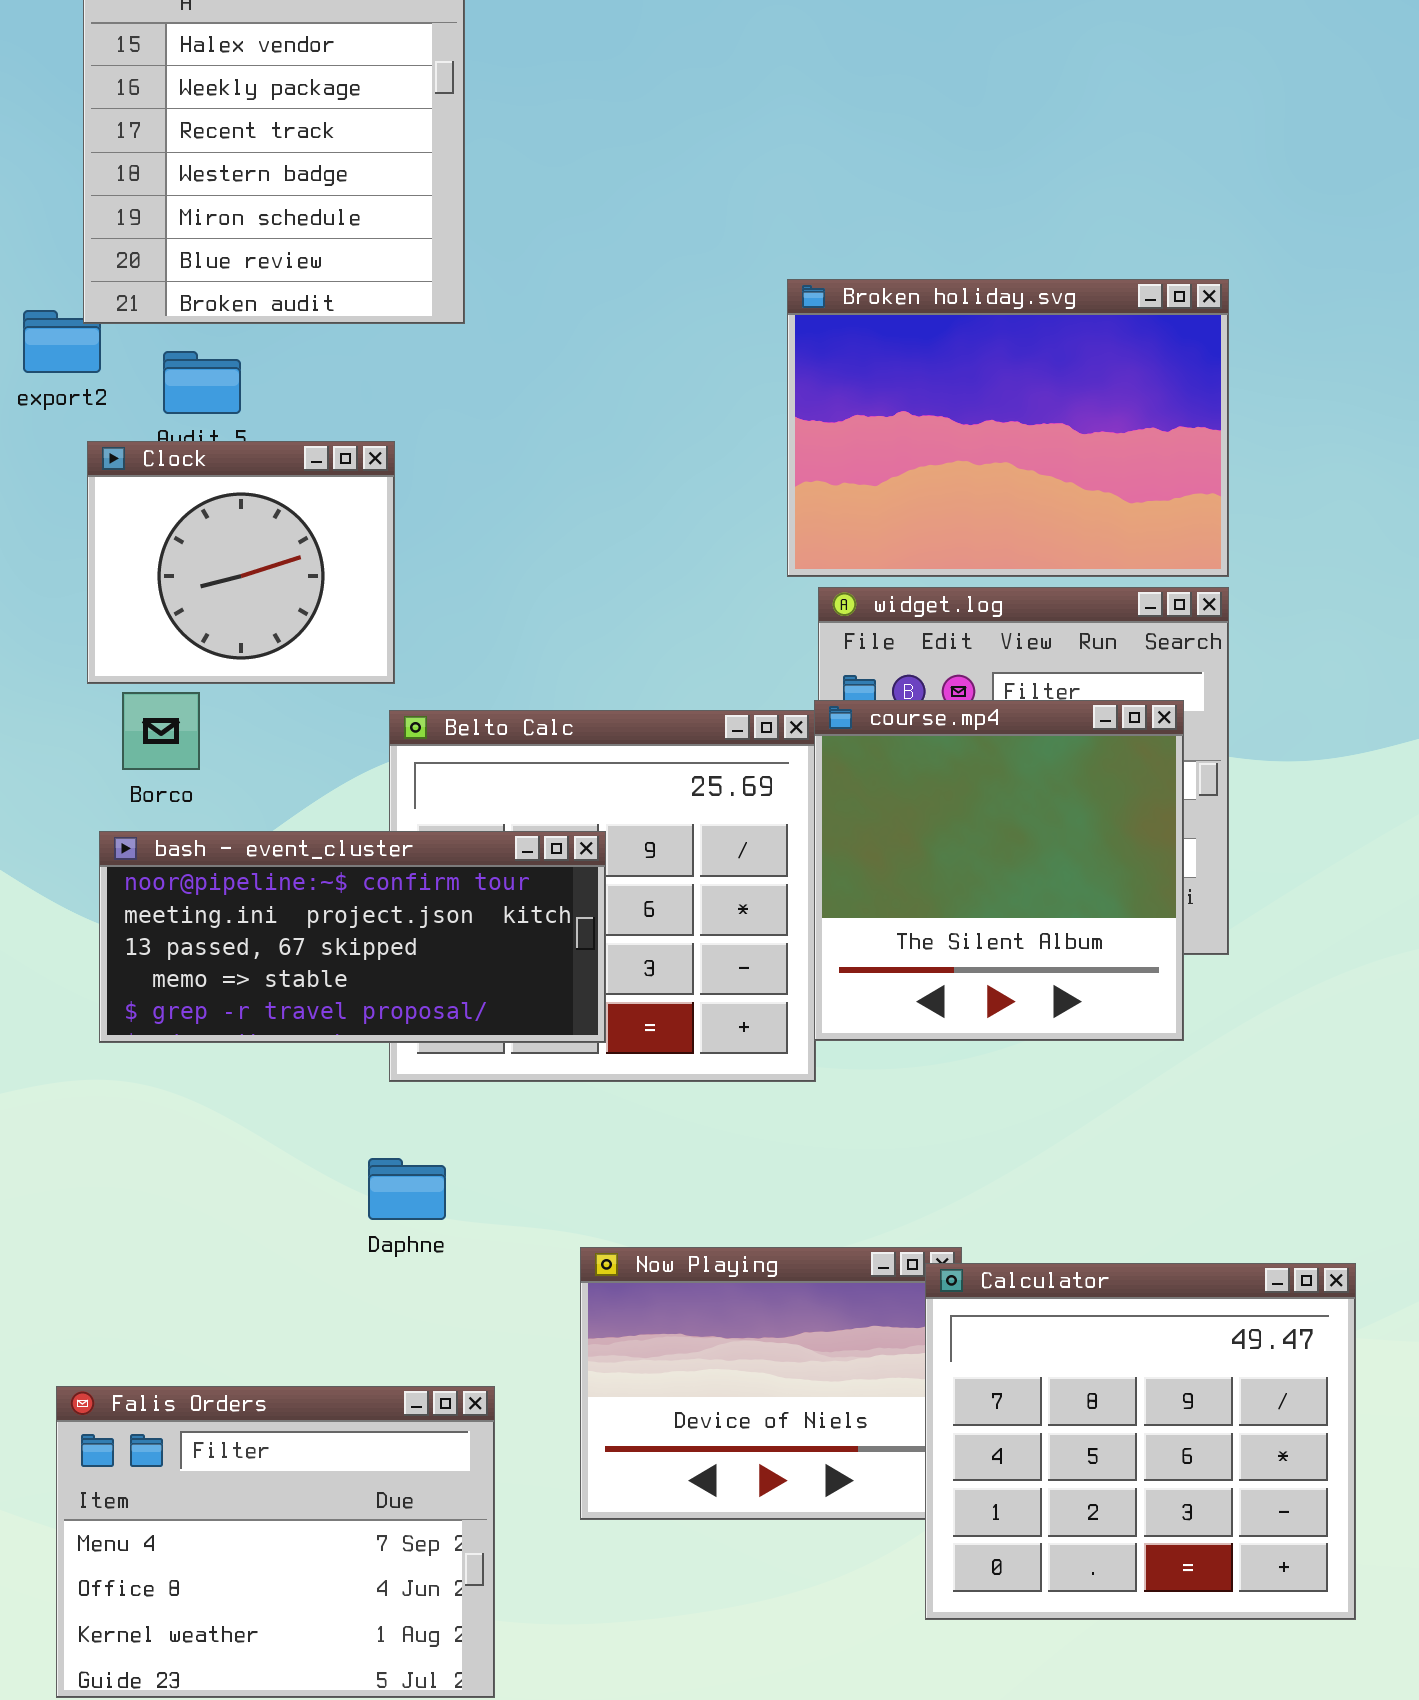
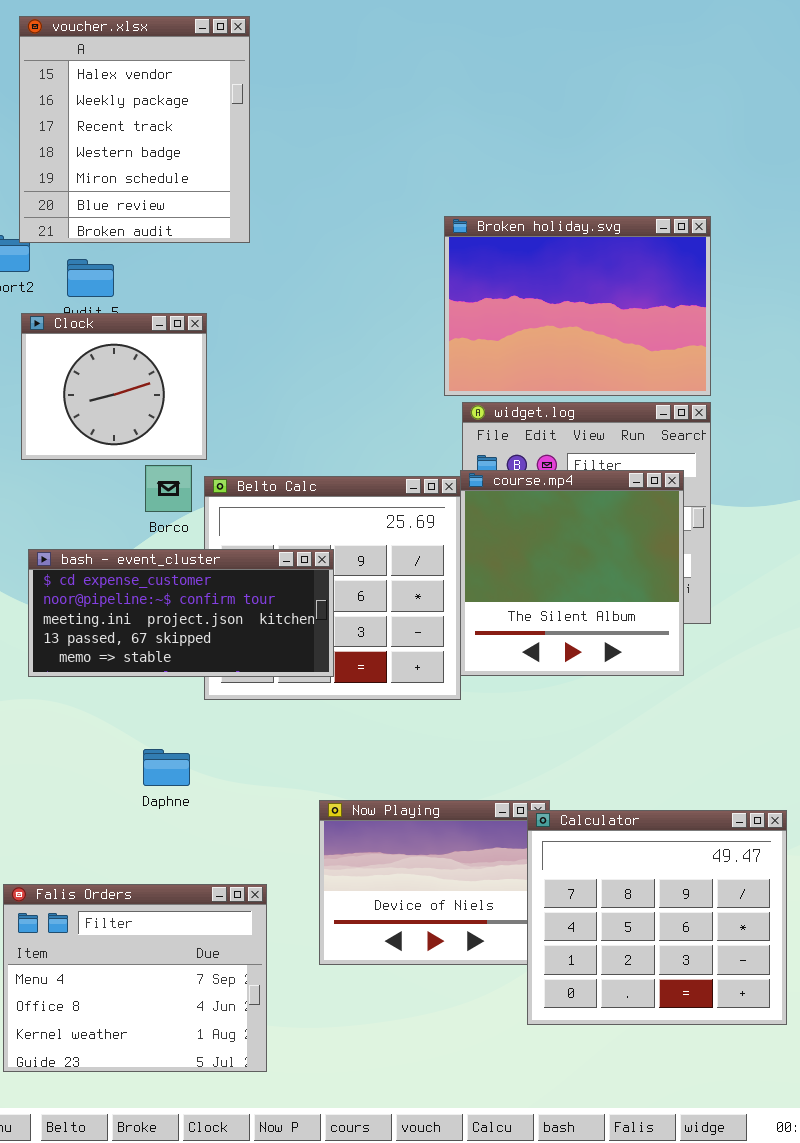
Borco: [122,692,200,770] -> [145,465,192,512], moved
bash - event_cluster: [99,831,606,1043] -> [28,549,334,677], scrolled up 1 row
Daphne: [368,1158,446,1220] -> [143,749,190,786], moved

